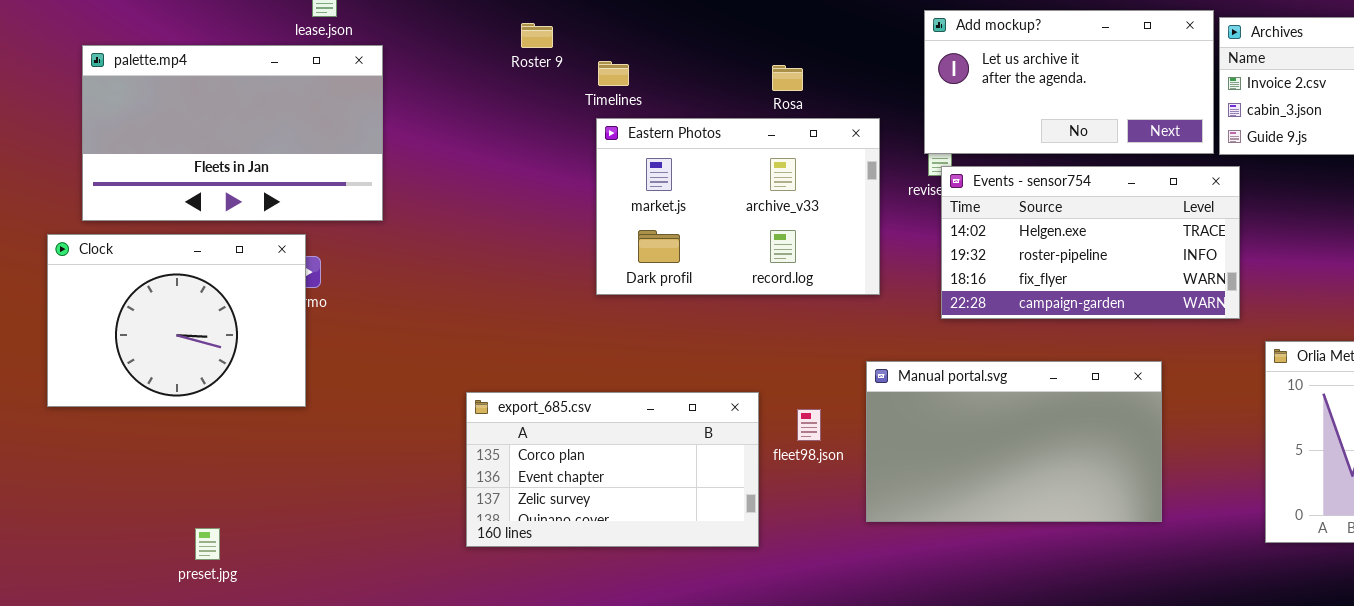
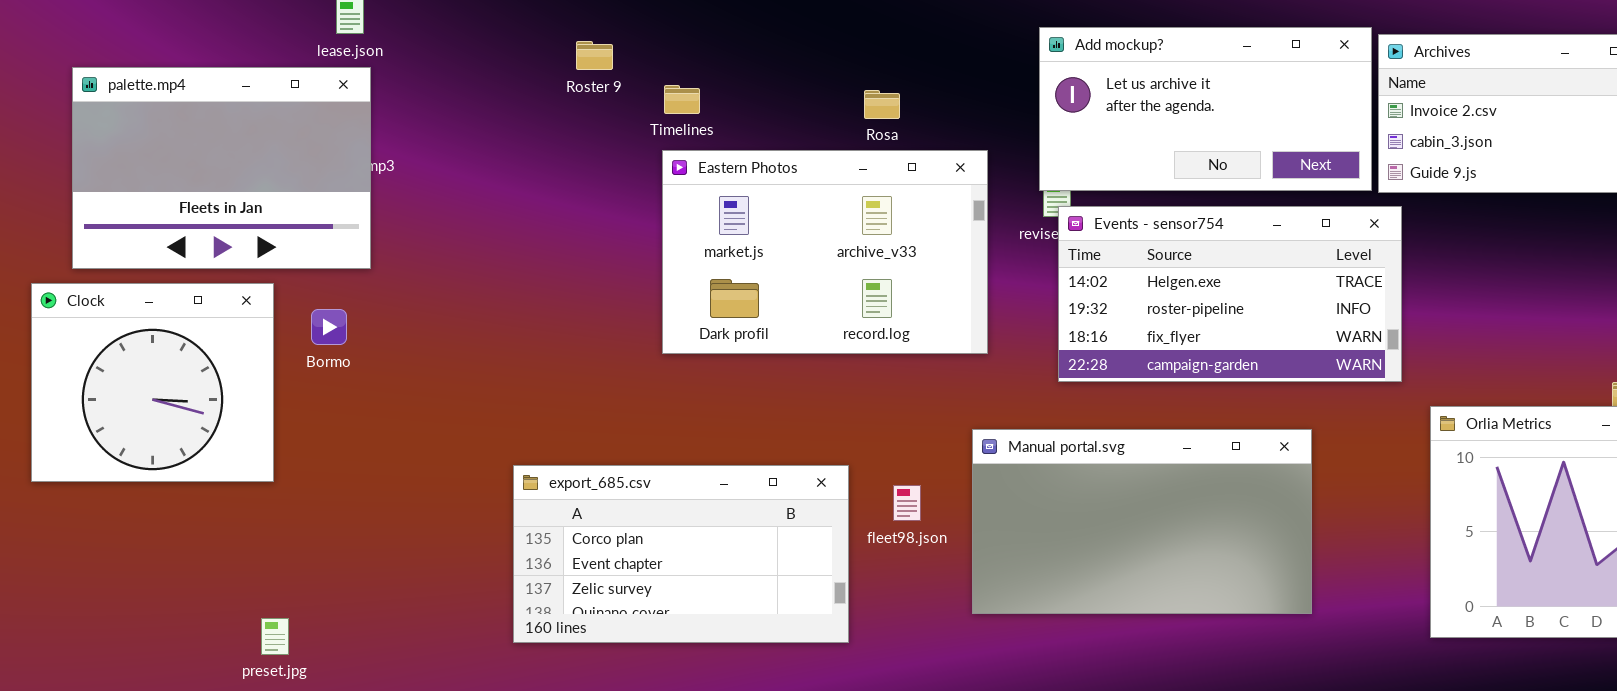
palette.mp4: [82,45,383,221] -> [72,67,371,269], resized
Clock: [47,234,306,407] -> [31,283,274,482], resized
preset.jpg: [195,528,220,560] -> [261,618,289,655], moved

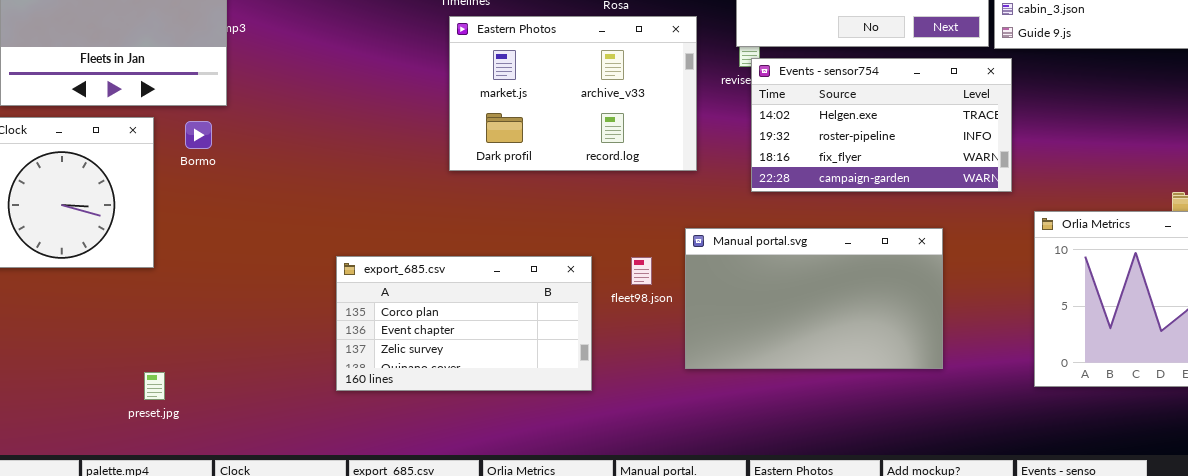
Bormo: [311,309,347,345] -> [185,121,212,149], moved
fleet98.json: [893,485,921,521] -> [631,257,652,285], moved

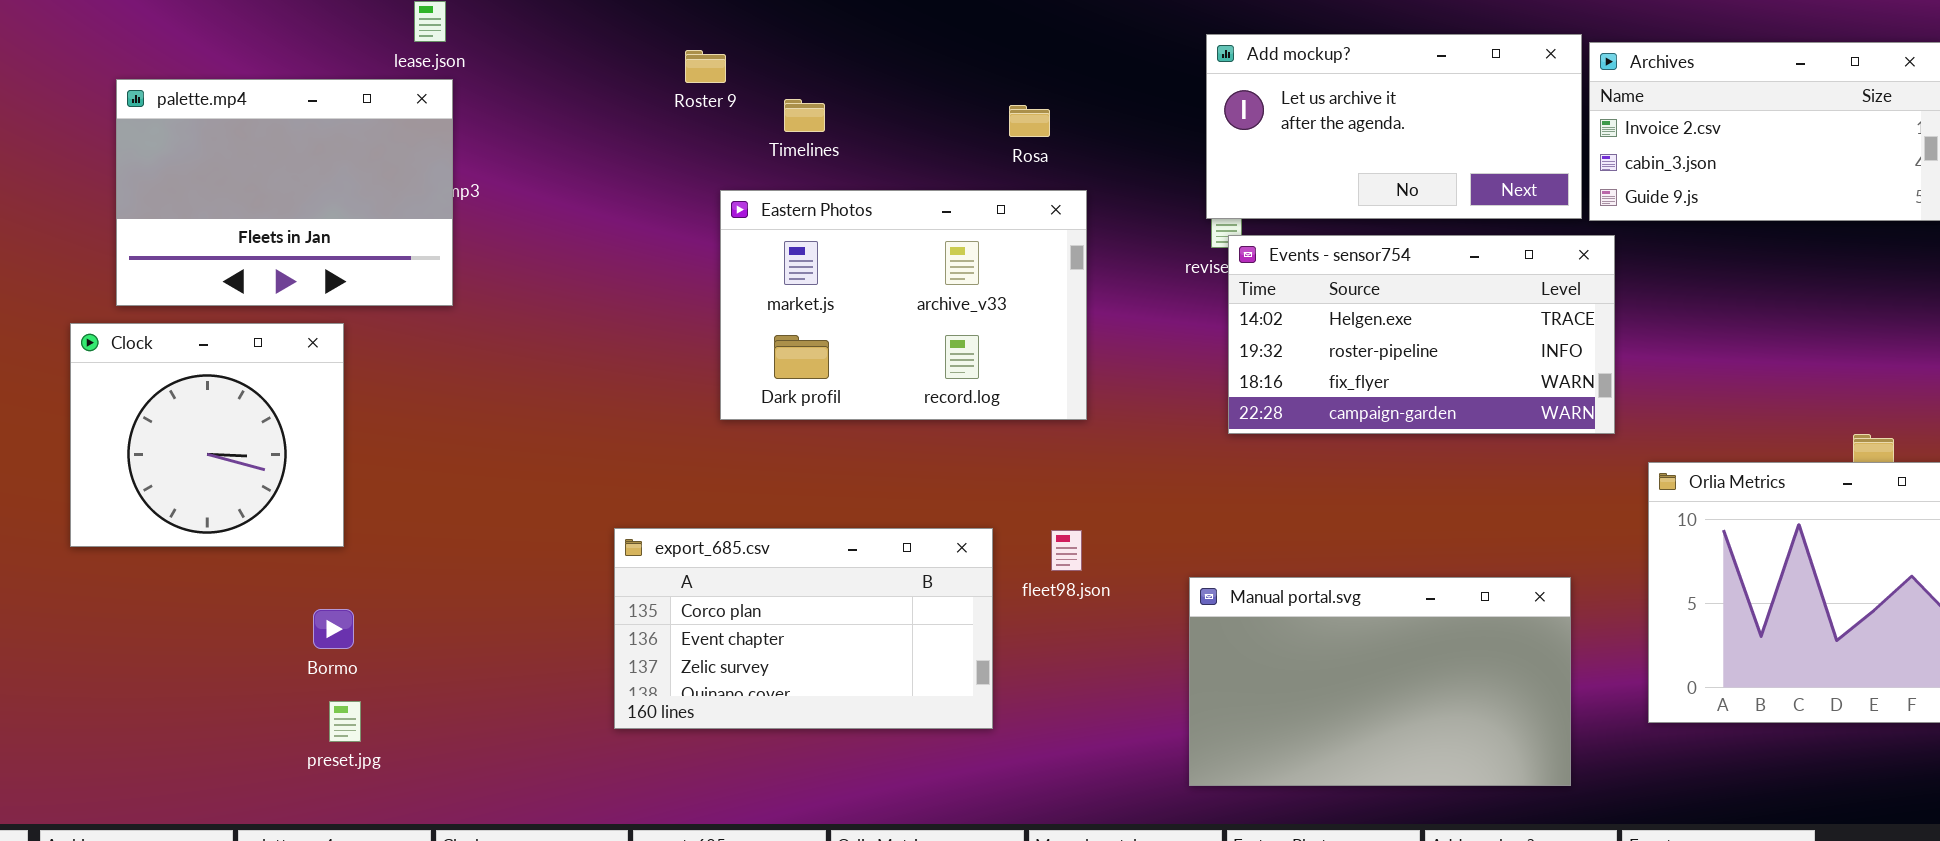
Eastern Photos: [449,16,697,171] -> [720,190,1087,420], moved
Bormo: [185,121,212,149] -> [313,609,354,649], moved
Manual portal.svg: [685,228,943,369] -> [1189,577,1571,786], moved

